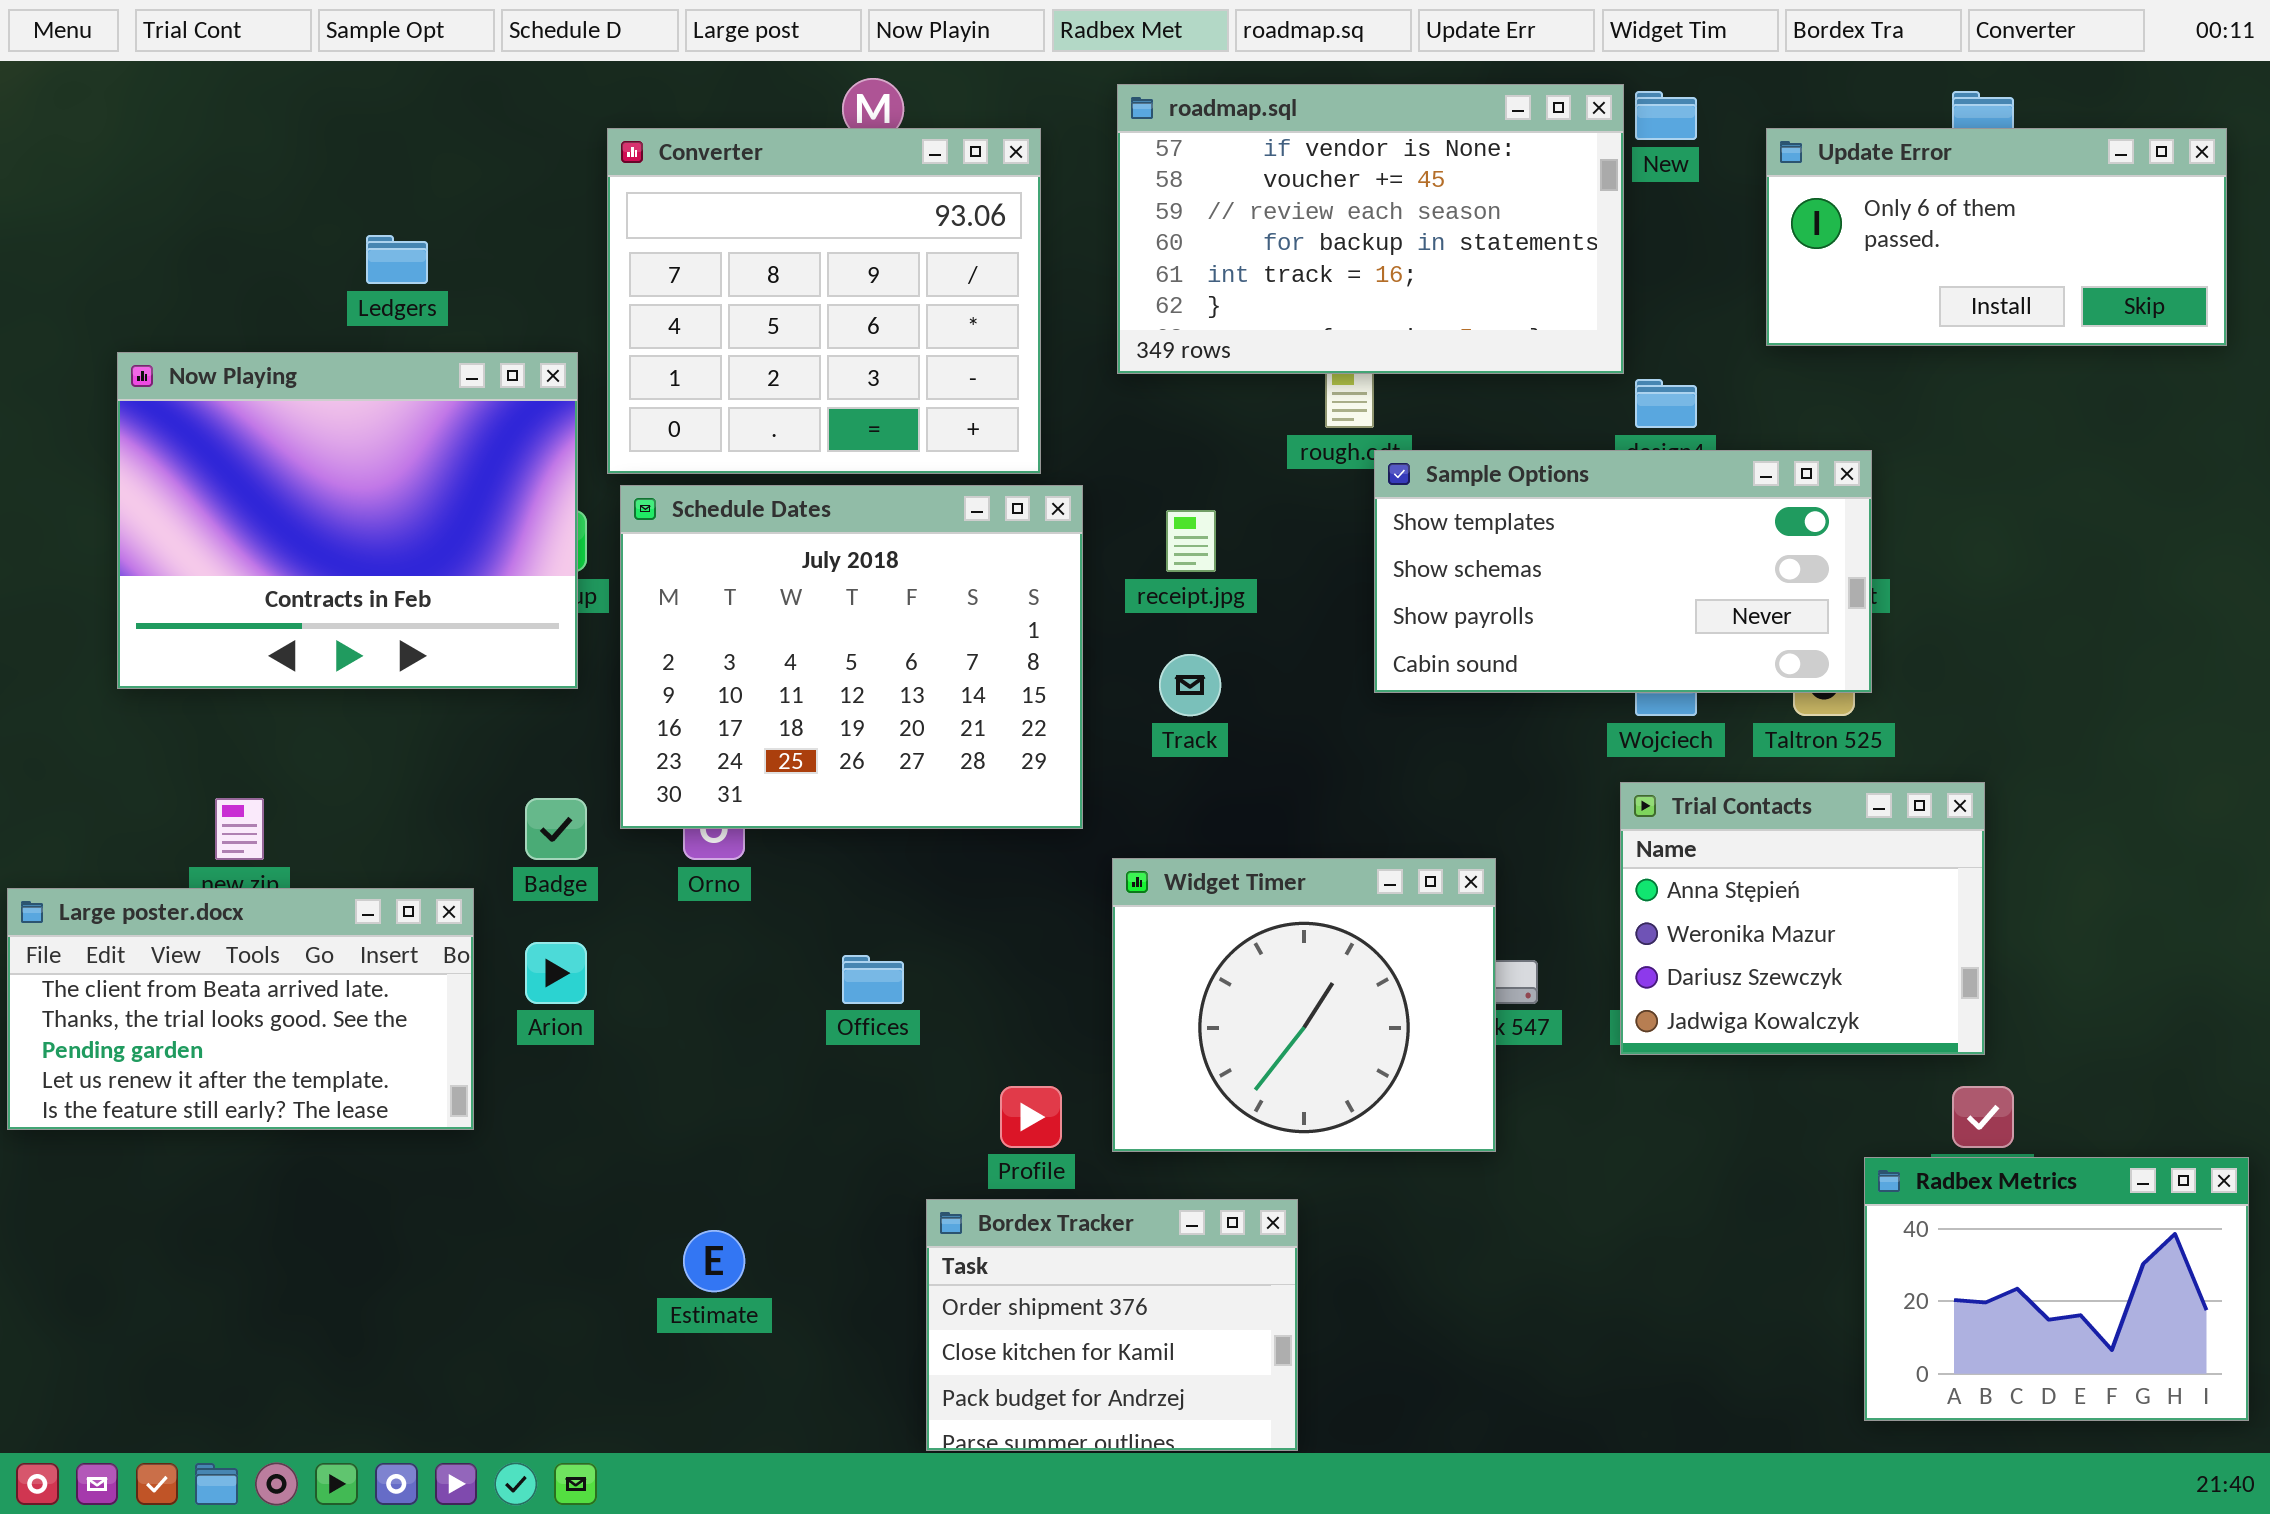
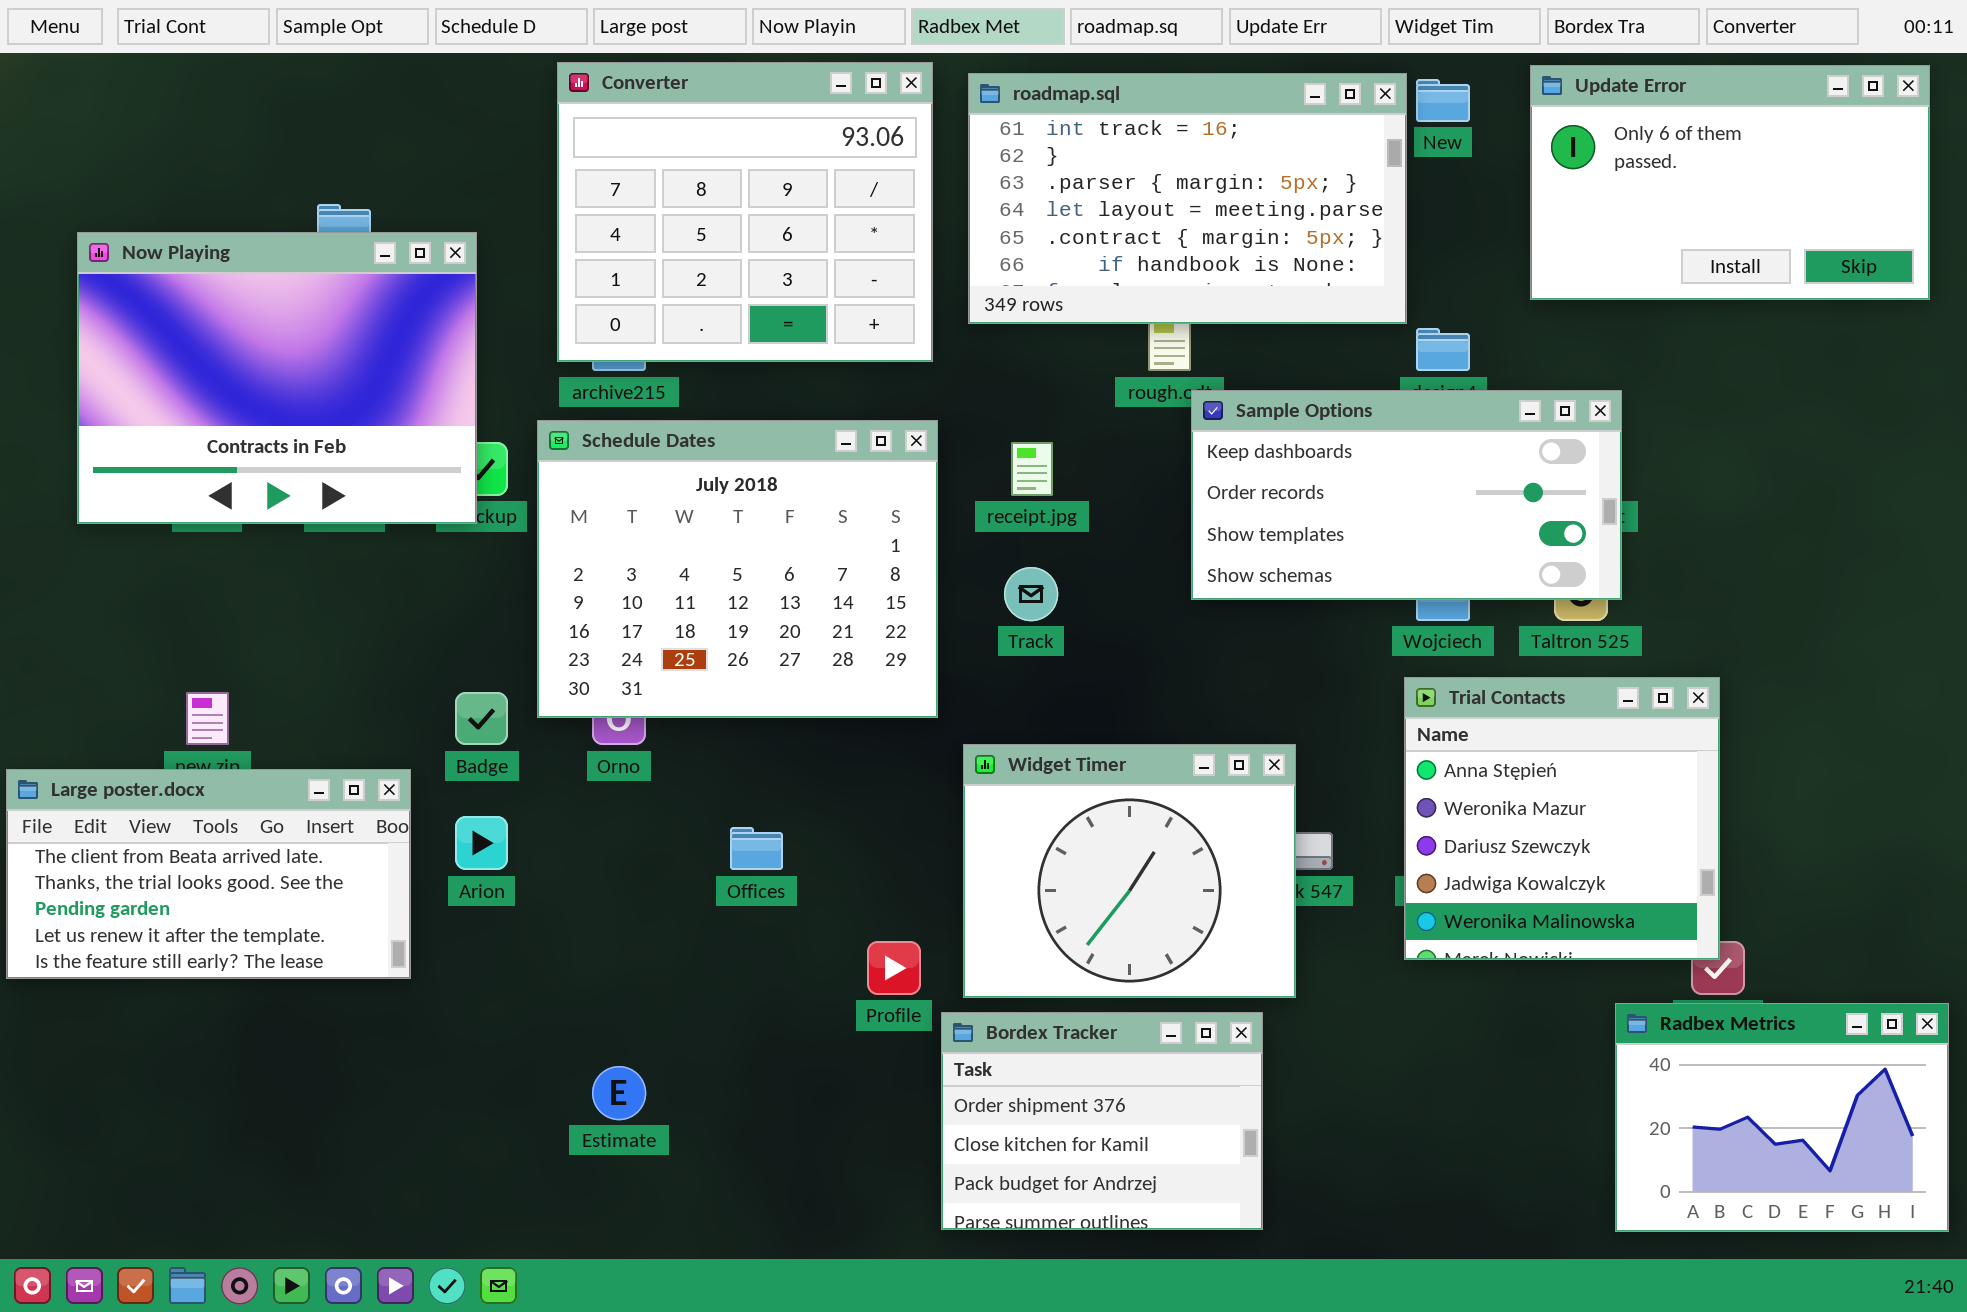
roadmap.sql: [1117,84,1624,374] -> [968,73,1407,324], scrolled down 4 rows
Converter: [607,128,1041,474] -> [557,62,933,362], moved
Update Error: [1766,128,2227,346] -> [1530,65,1930,300], resized
Now Playing: [117,352,578,689] -> [77,232,477,524], moved
Sample Options: [1374,450,1872,693] -> [1191,390,1622,600], scrolled up 2 rows
Trial Contacts: [1620,782,1985,1055] -> [1404,677,1720,960], resized
Bordex Tracker: [926,1199,1298,1451] -> [941,1012,1263,1230], moved

